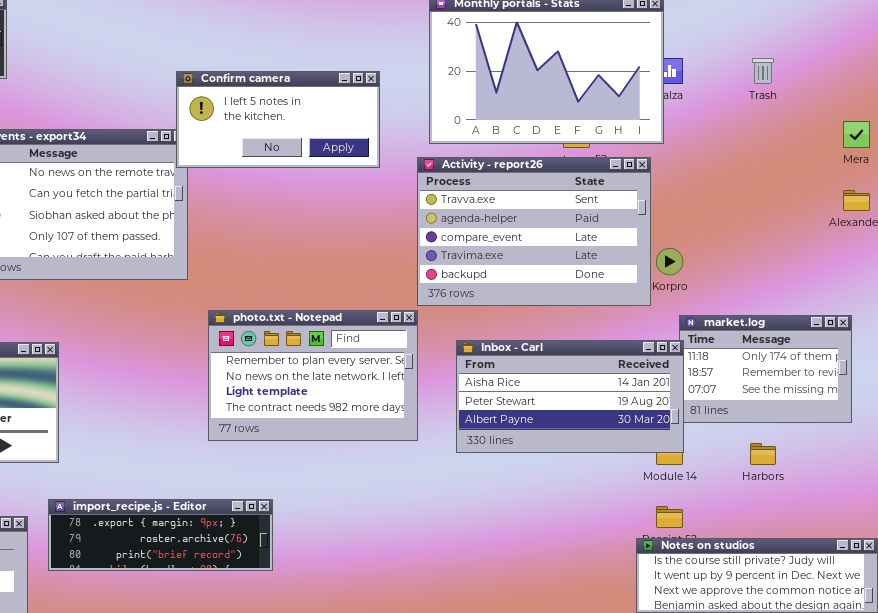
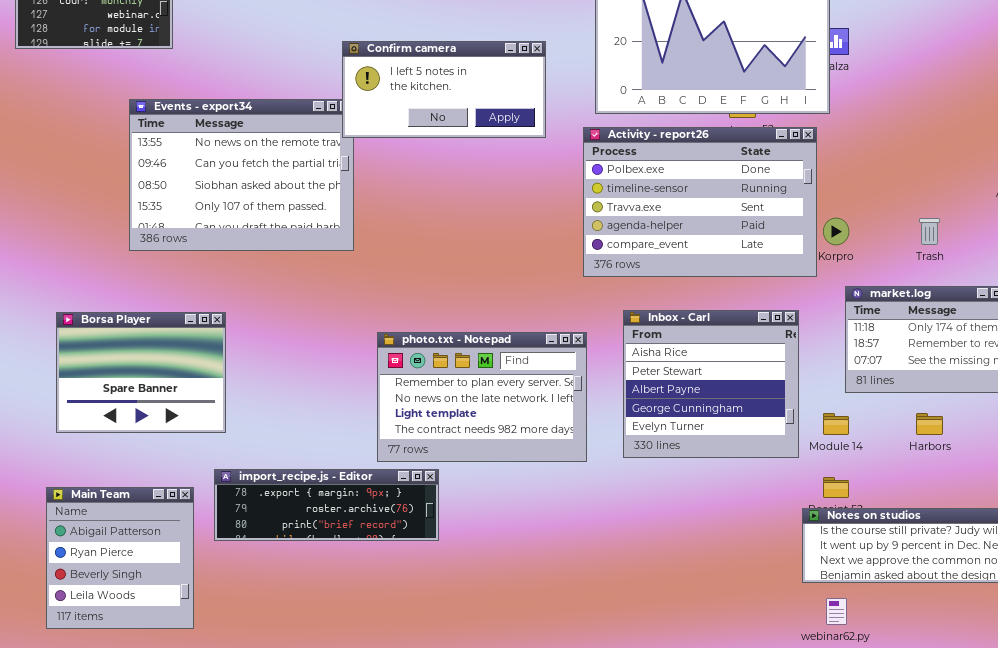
Trash: [752,58,774,84] -> [919,218,940,245], moved
Activity - report26: [417,157,651,306] -> [583,127,817,277], scrolled up 2 rows
photo.txt - Notepad: [208,310,418,441] -> [377,332,587,462], moved
Inbox - Carl: [456,340,684,453] -> [623,310,799,458], resized

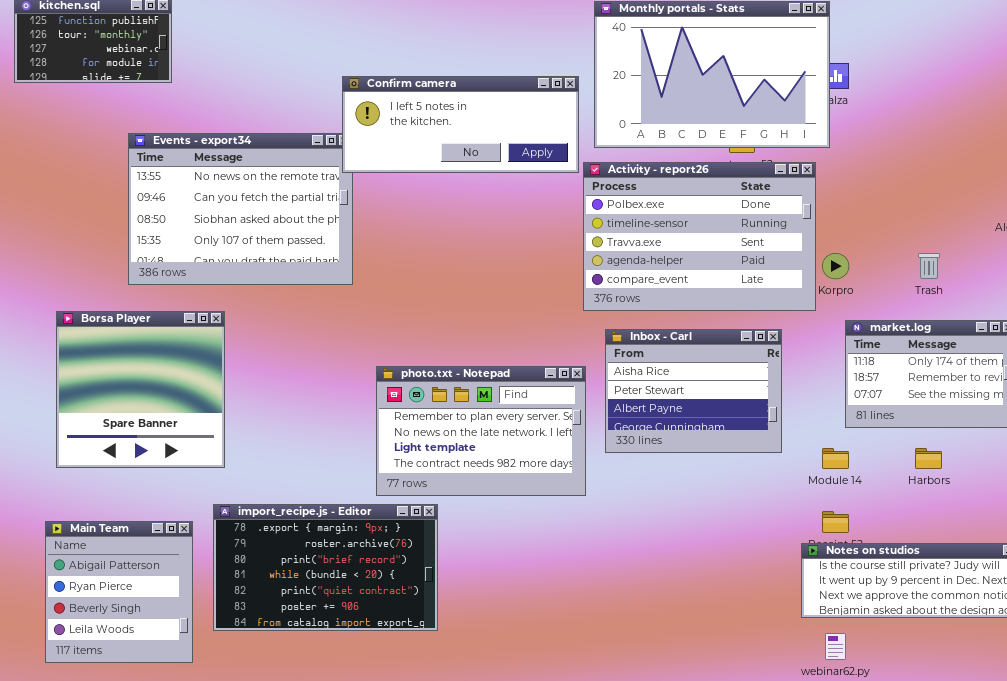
Confirm camera: [342,41,546,138] -> [342,76,579,173], resized
Inbox - Carl: [623,310,799,458] -> [605,329,782,453], moved, resized
Borsa Player: [56,312,226,433] -> [56,311,225,468], resized
import_recipe.js - Editor: [214,469,439,541] -> [213,504,438,631], resized

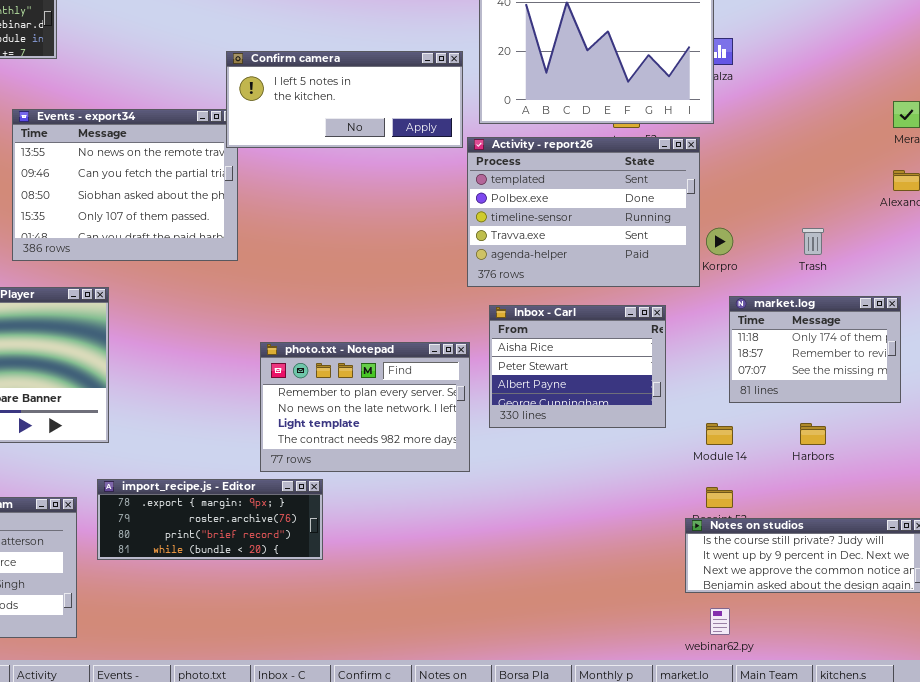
Activity - report26: [583,162,816,311] -> [467,137,700,287], scrolled up 1 row
import_recipe.js - Editor: [213,504,438,631] -> [97,479,323,560], resized

